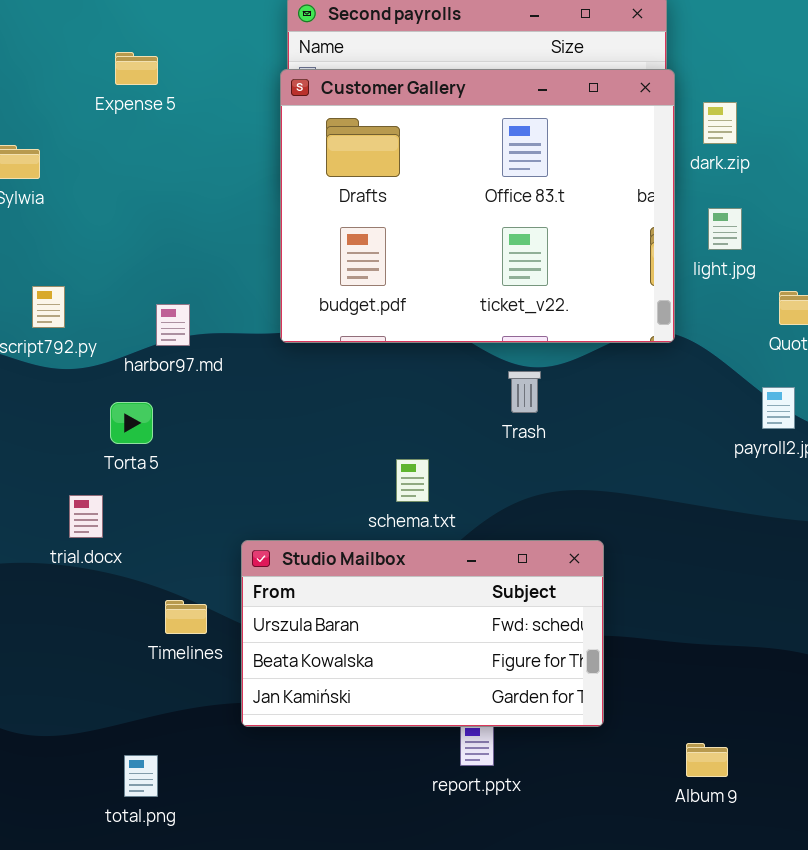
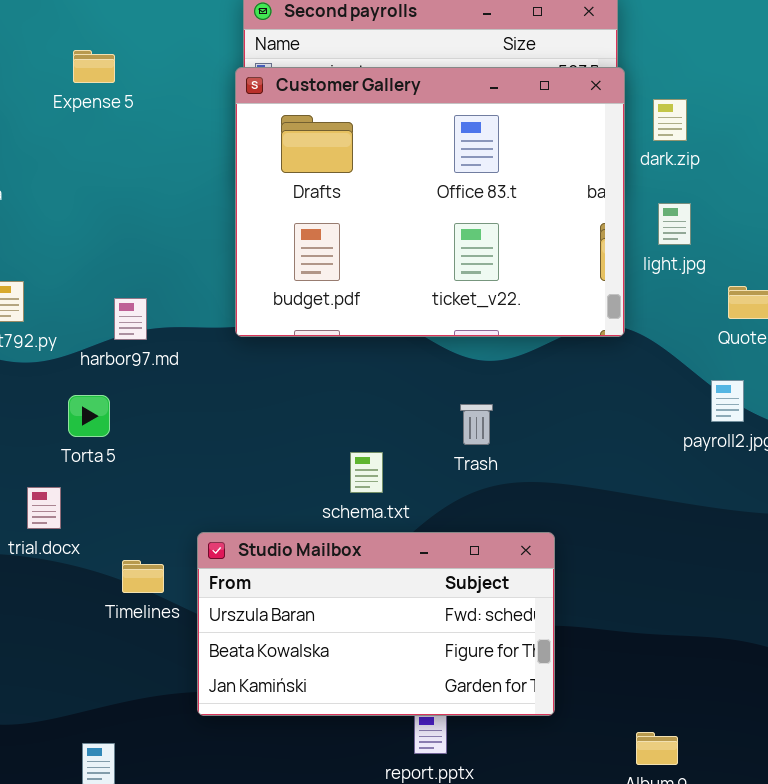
Trash: [508,371,541,413] -> [460,404,493,445], moved
Timelines: [165,600,207,634] -> [122,560,164,593], moved

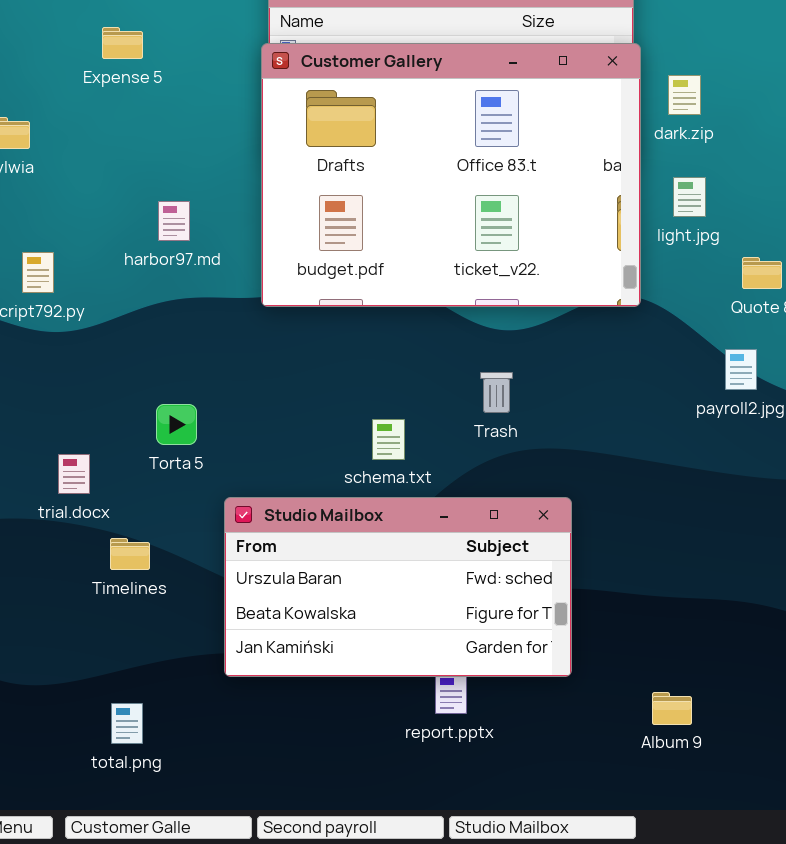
harbor97.md: [114,298,147,340] -> [158,201,190,241], moved
Torta 5: [68,395,110,437] -> [156,404,197,445], moved
Timelines: [122,560,164,593] -> [110,538,150,570], moved

